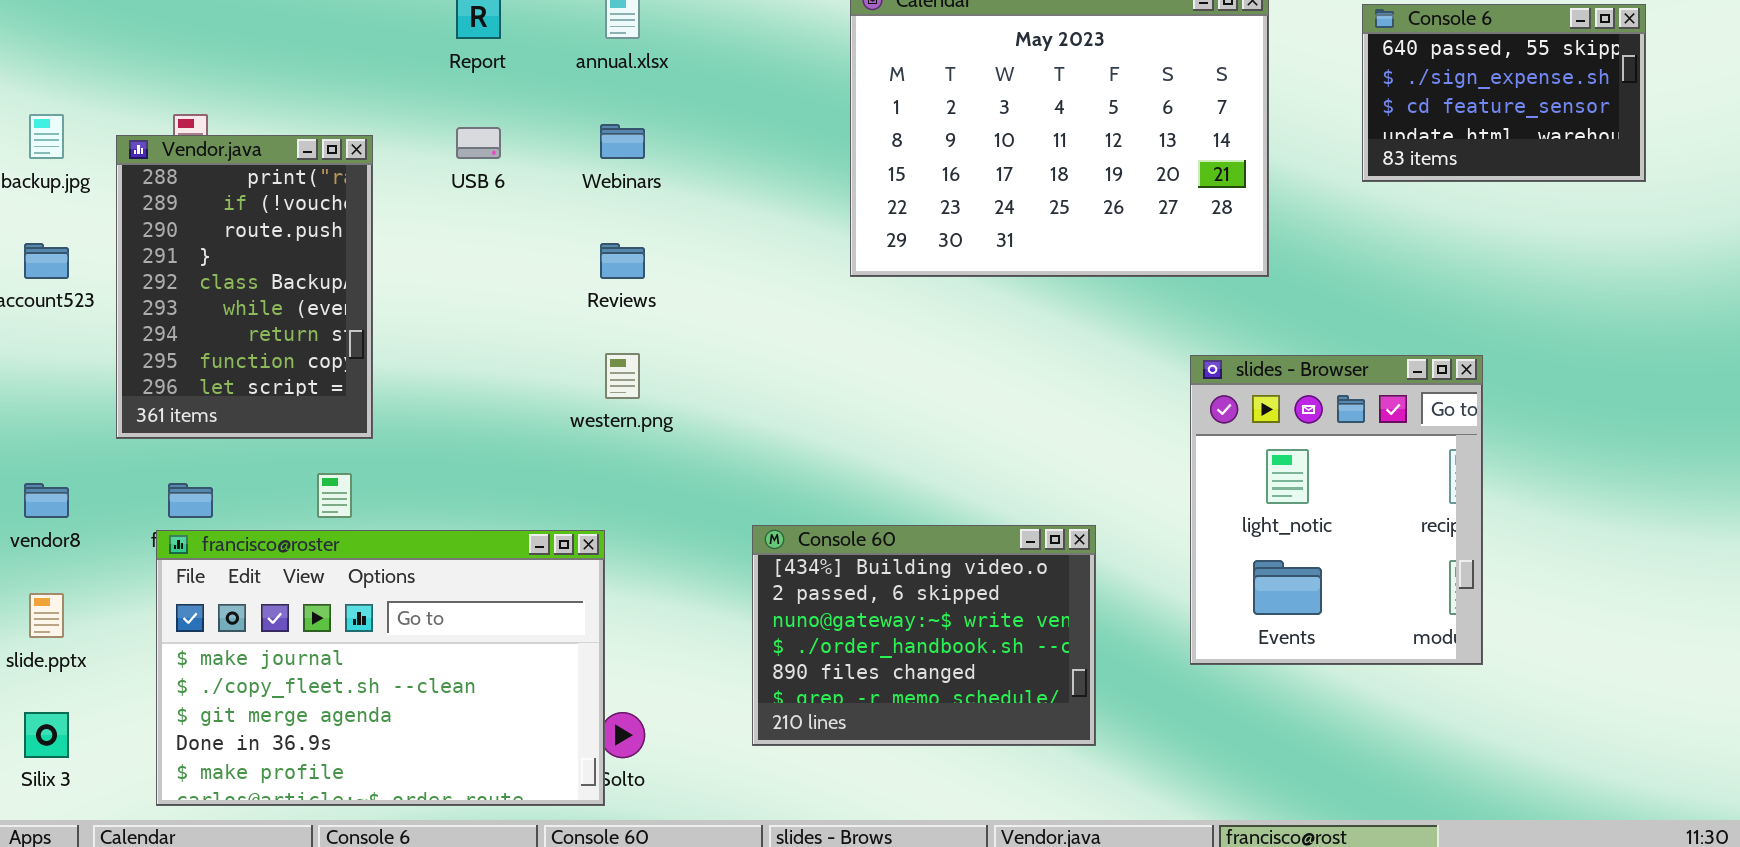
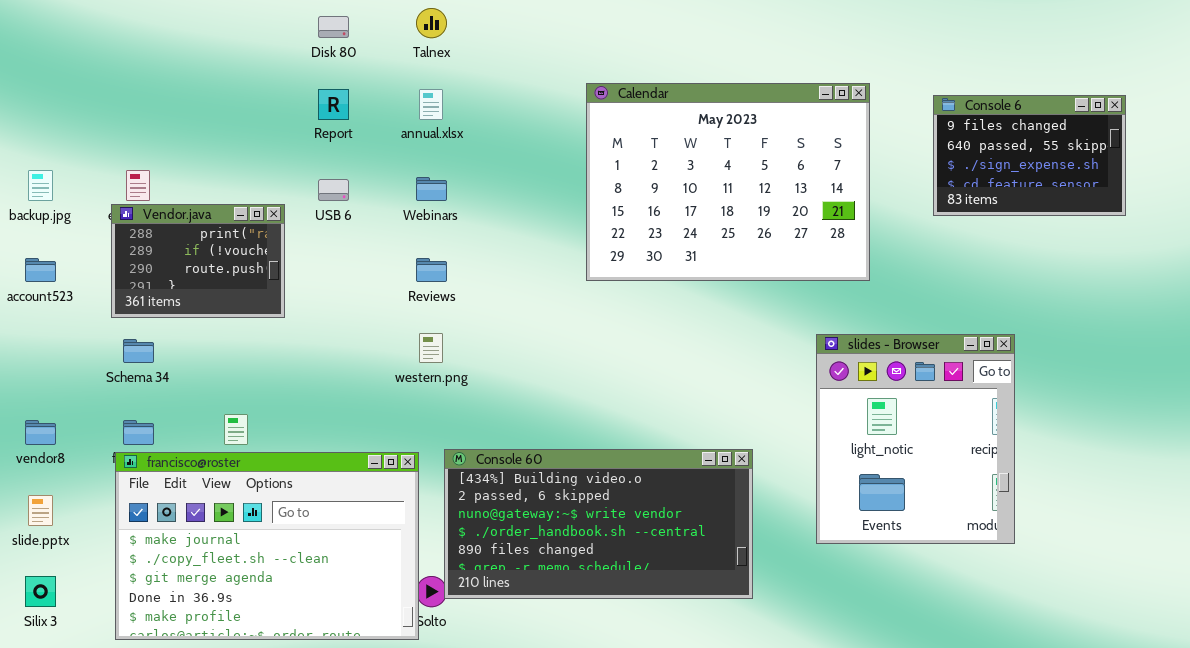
Console 6: [1362,4,1646,182] -> [933,95,1126,216], scrolled up 1 row
Vendor.java: [116,135,373,439] -> [111,204,285,318], moved, resized
Console 60: [752,525,1096,746] -> [444,449,753,599], resized

